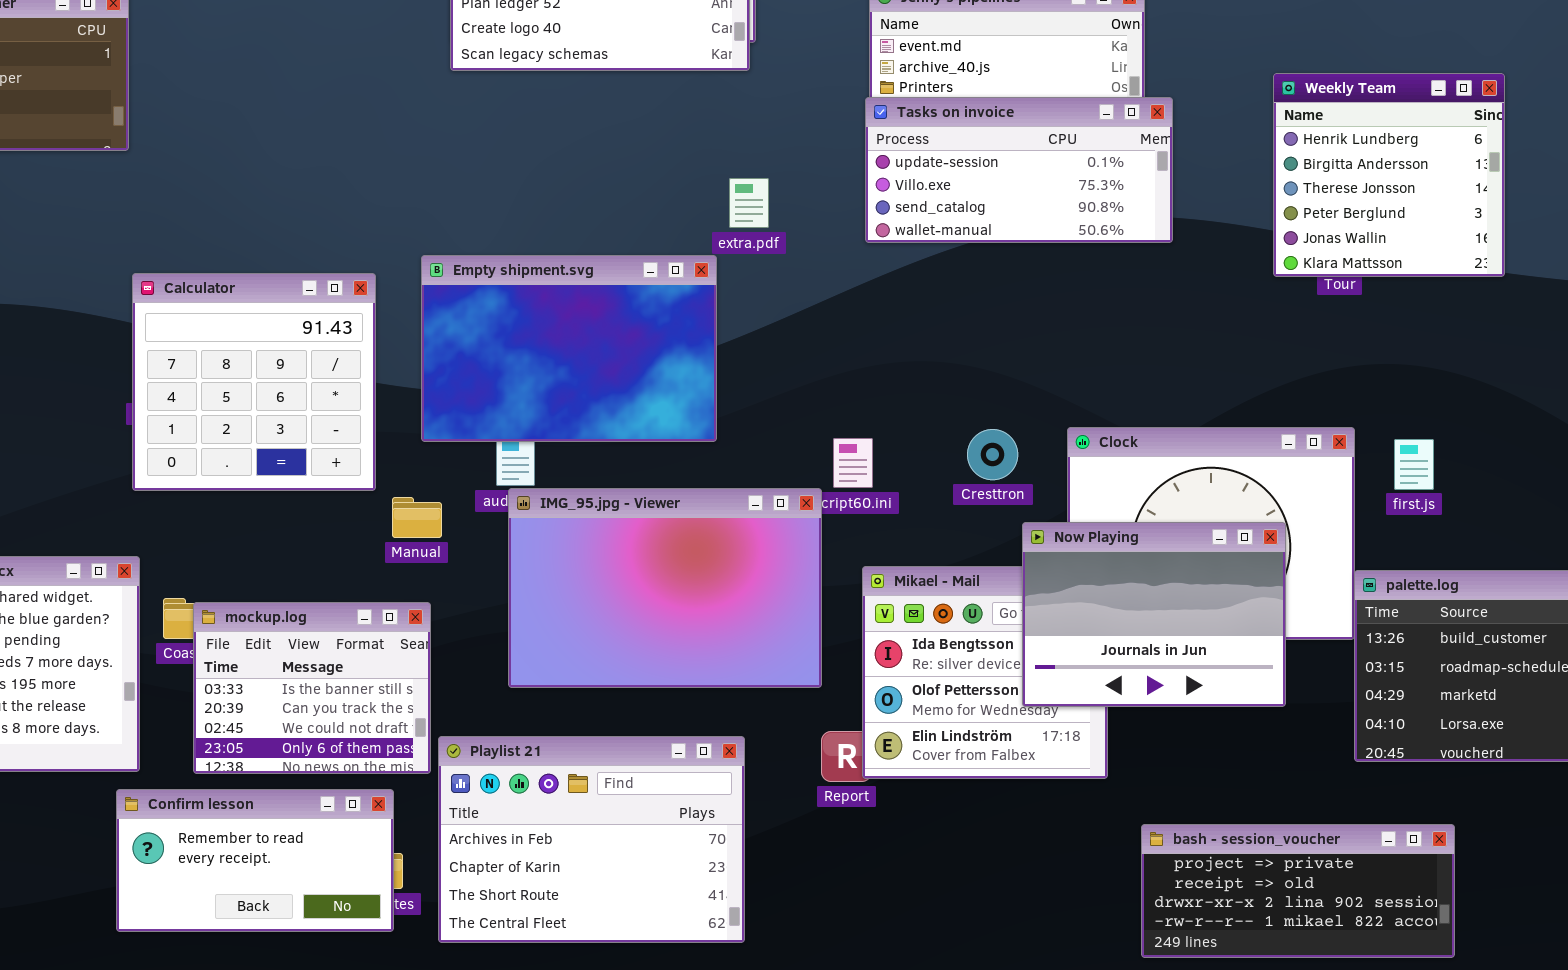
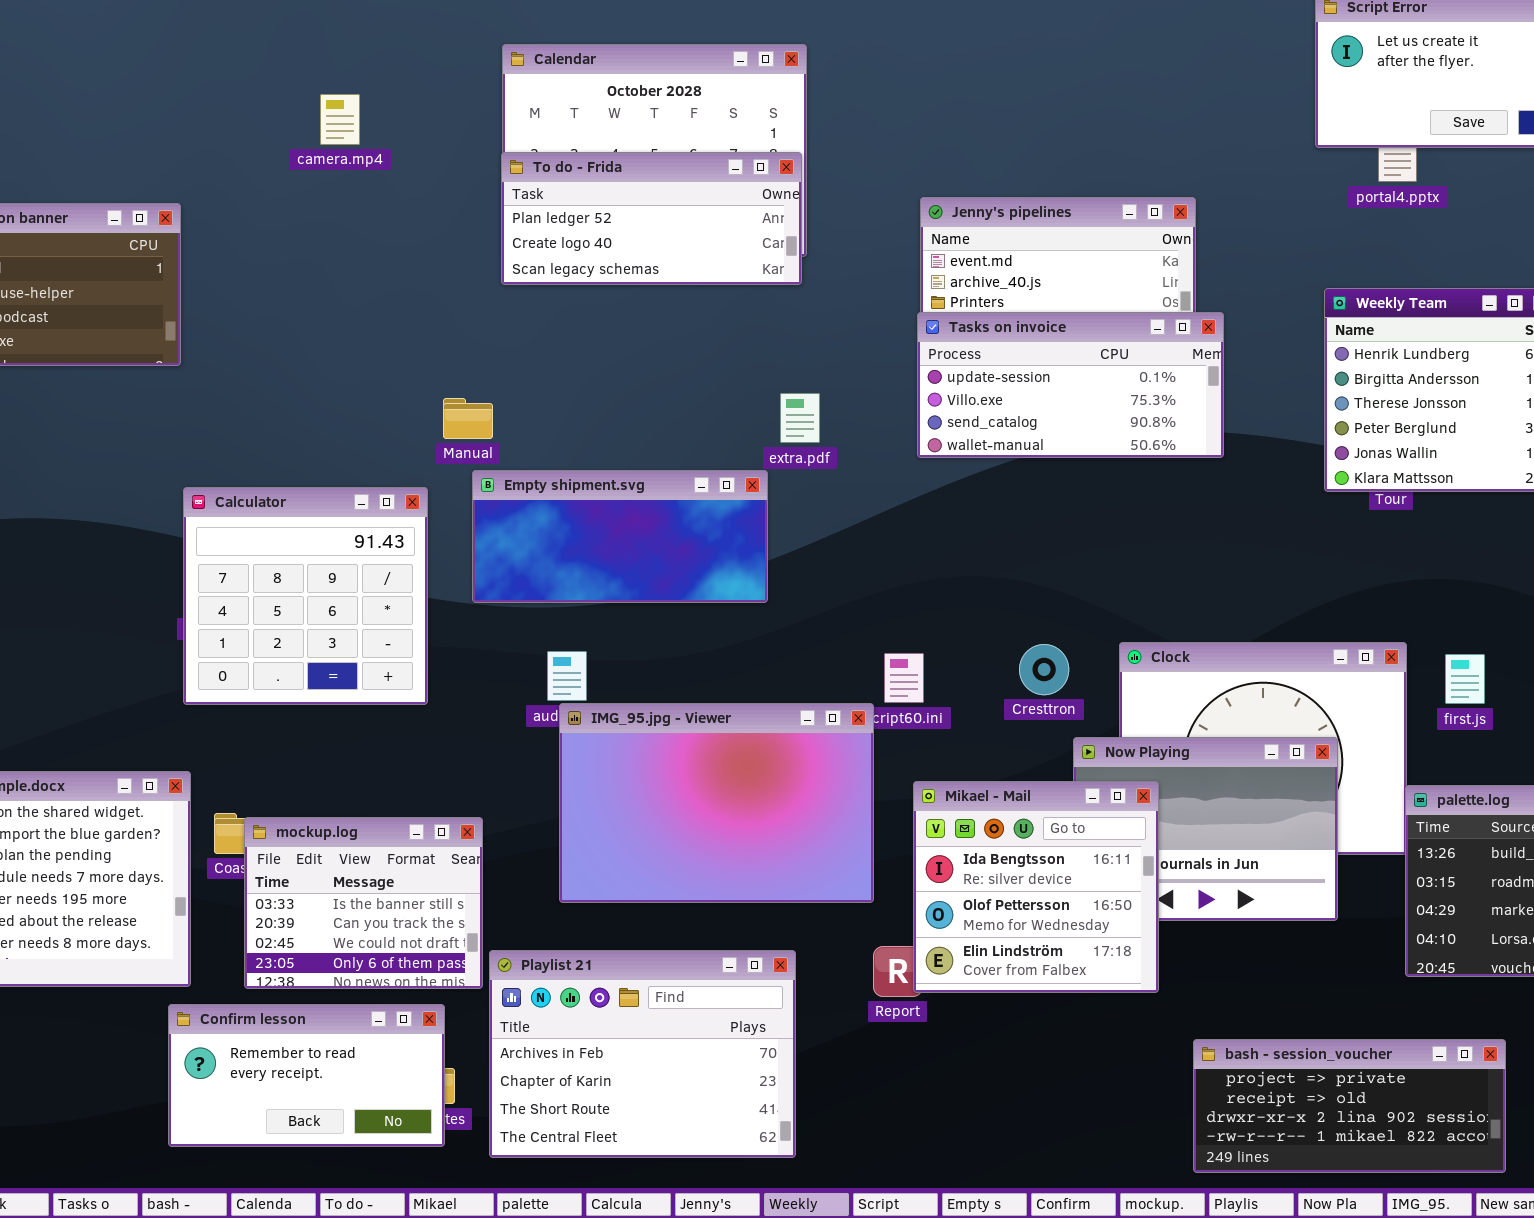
Empty shipment.svg: [421,255,717,442] -> [472,470,768,603], resized
Manual: [392,497,442,538] -> [443,398,493,439], moved
Mikael - Mail: [862,566,1108,779] -> [913,781,1159,993], raised

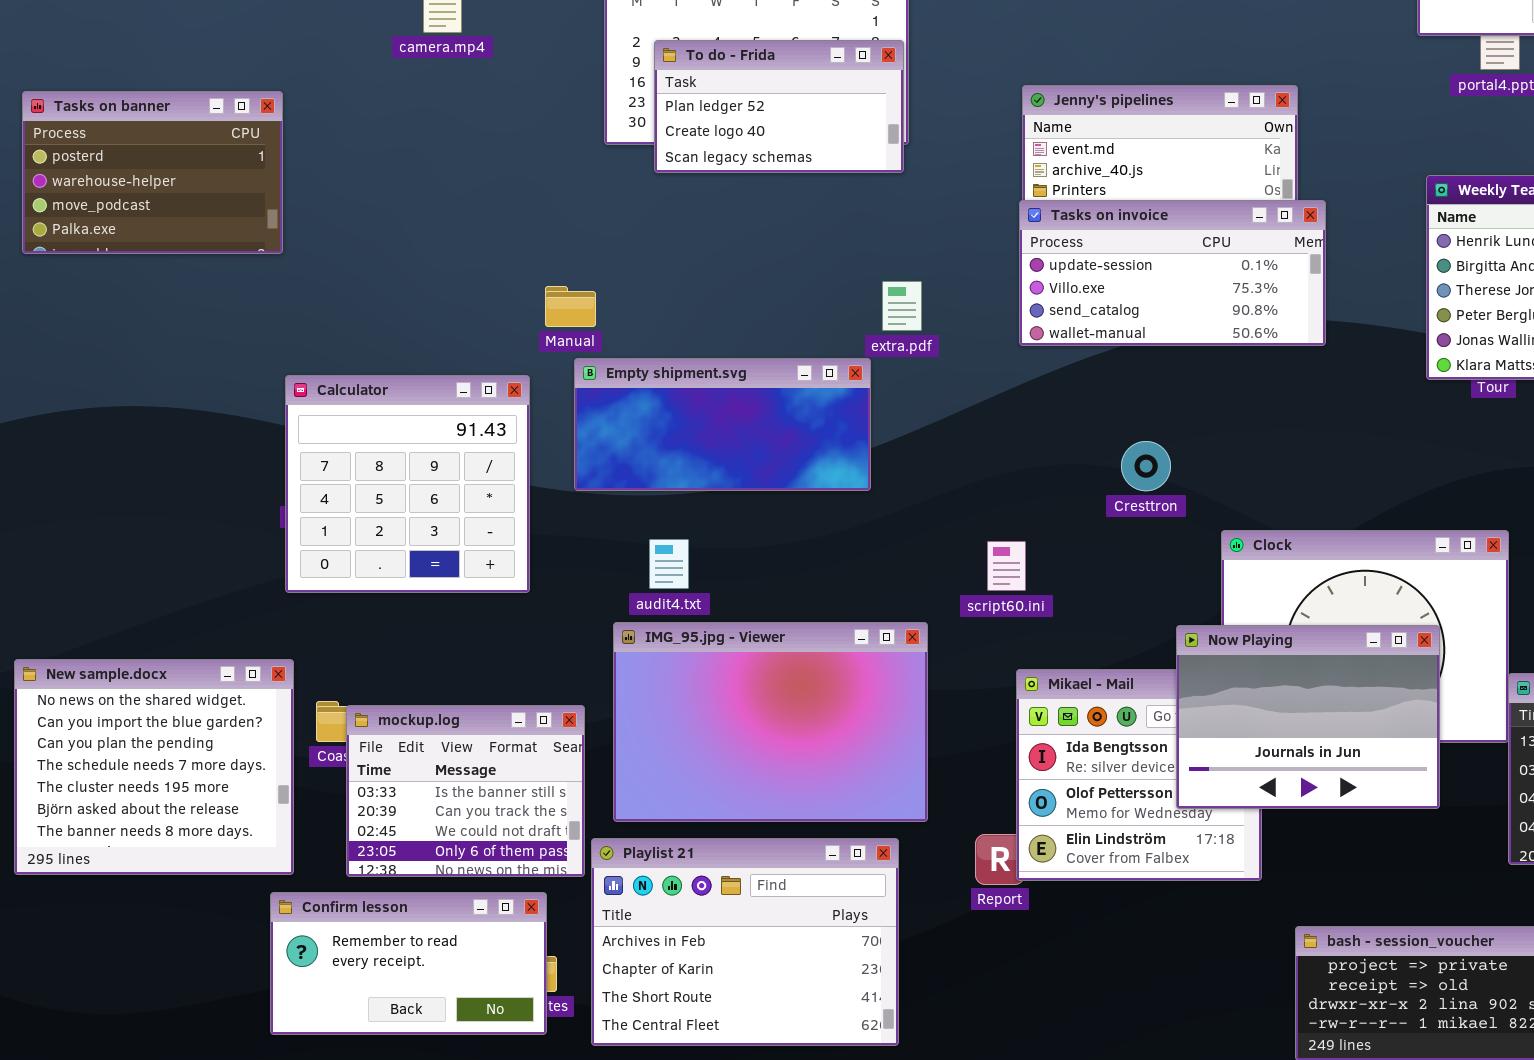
To do - Frida: [501,152,802,285] -> [654,40,904,173], resized
Cresttron: [1019,644,1069,695] -> [1121,441,1171,491], moved
IMG_95.jpg - Viewer: [559,703,874,903] -> [613,622,928,822], moved
Now Playing: [1073,737,1338,921] -> [1176,625,1440,809], raised

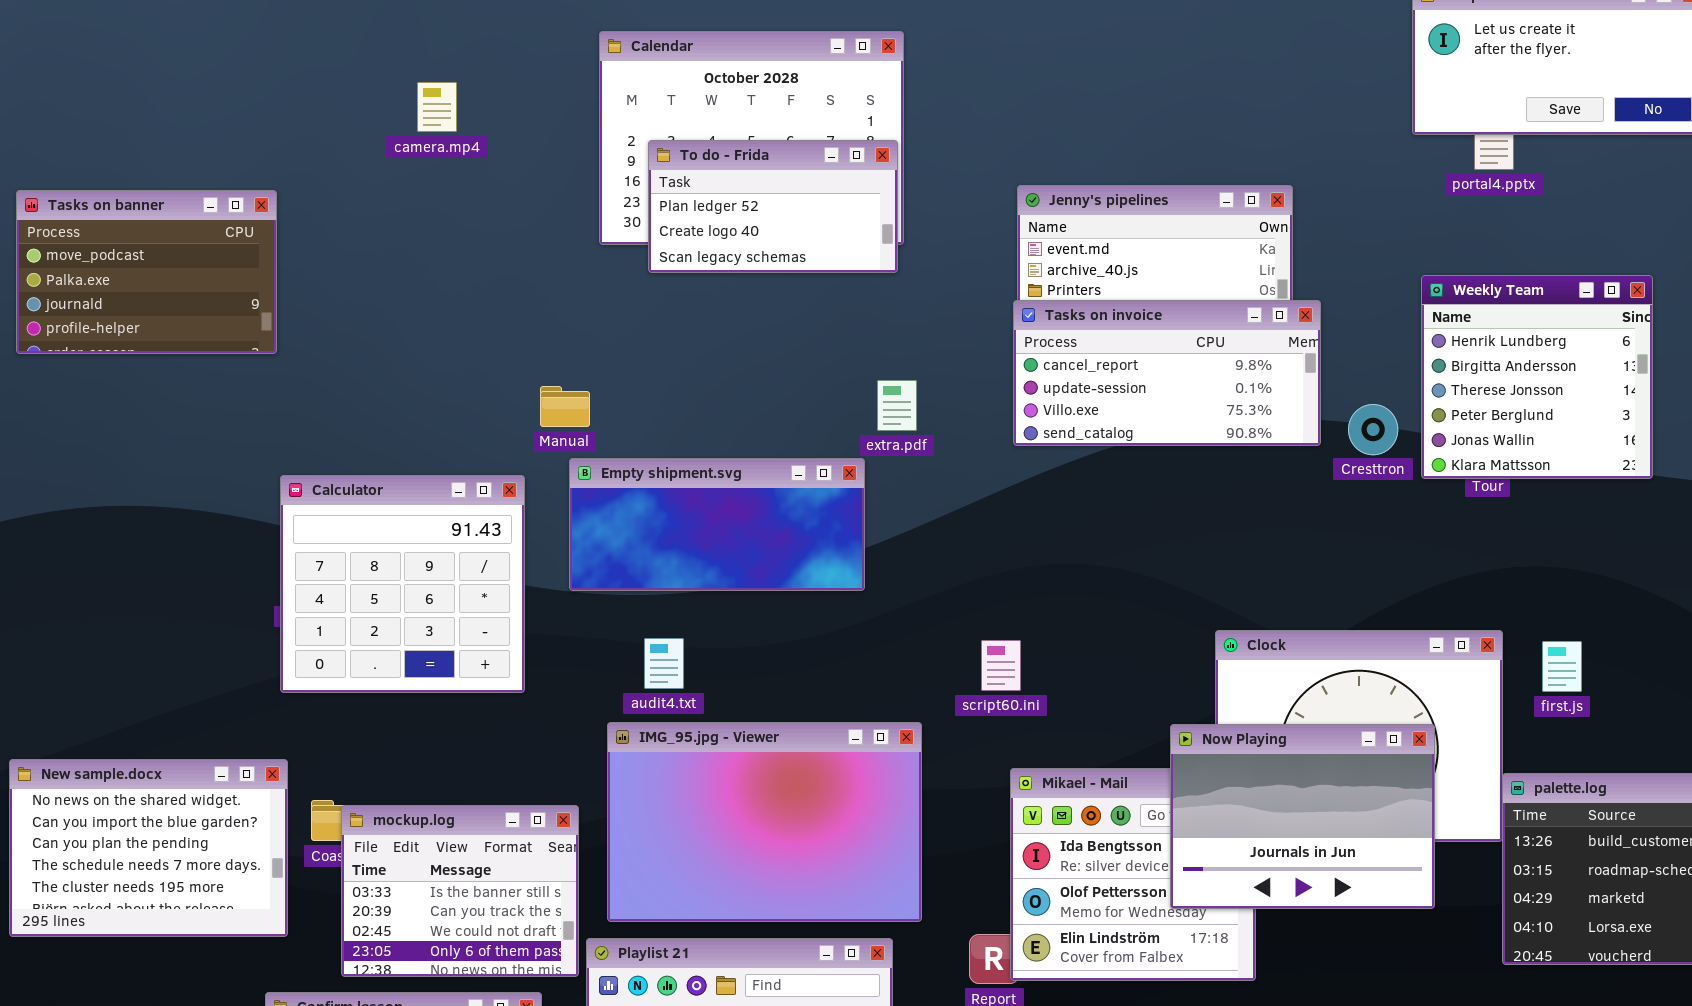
Tasks on banner: [22,91,283,254] -> [16,190,277,354], scrolled down 2 rows
Tasks on invoice: [1019,200,1326,346] -> [1013,300,1321,446], scrolled up 1 row
Cresttron: [1121,441,1171,491] -> [1348,404,1398,455], moved
New sample.docx: [14,659,294,875] -> [9,759,288,937], resized

